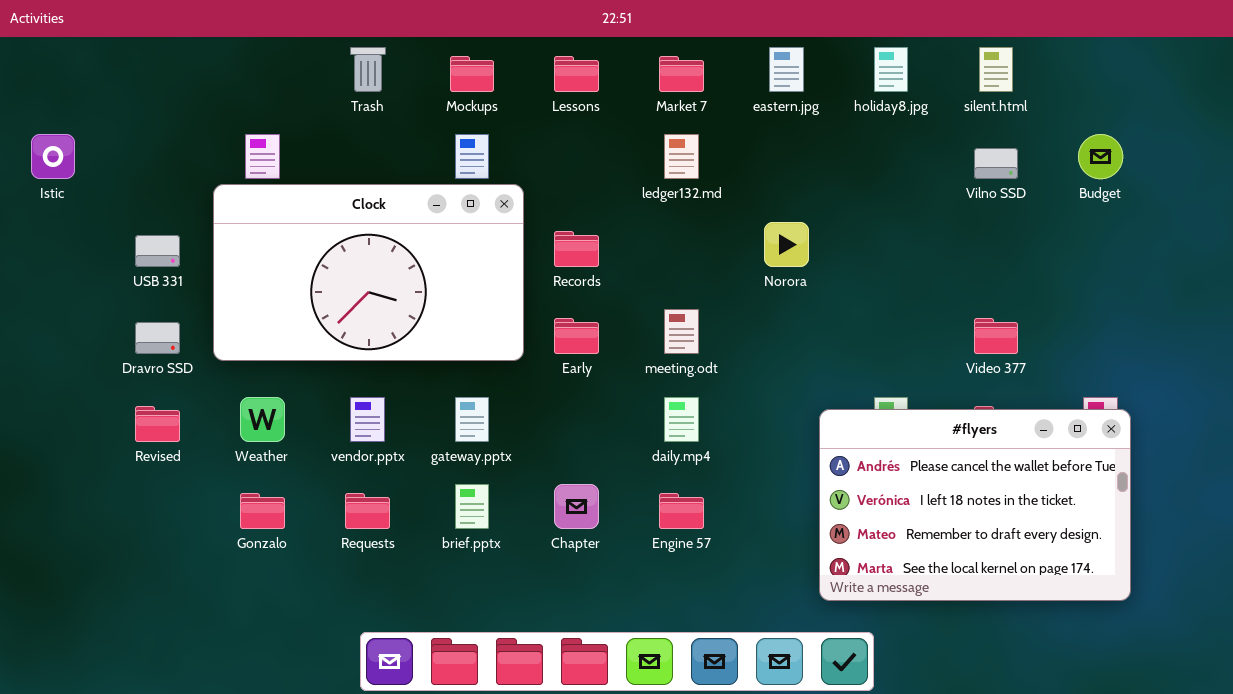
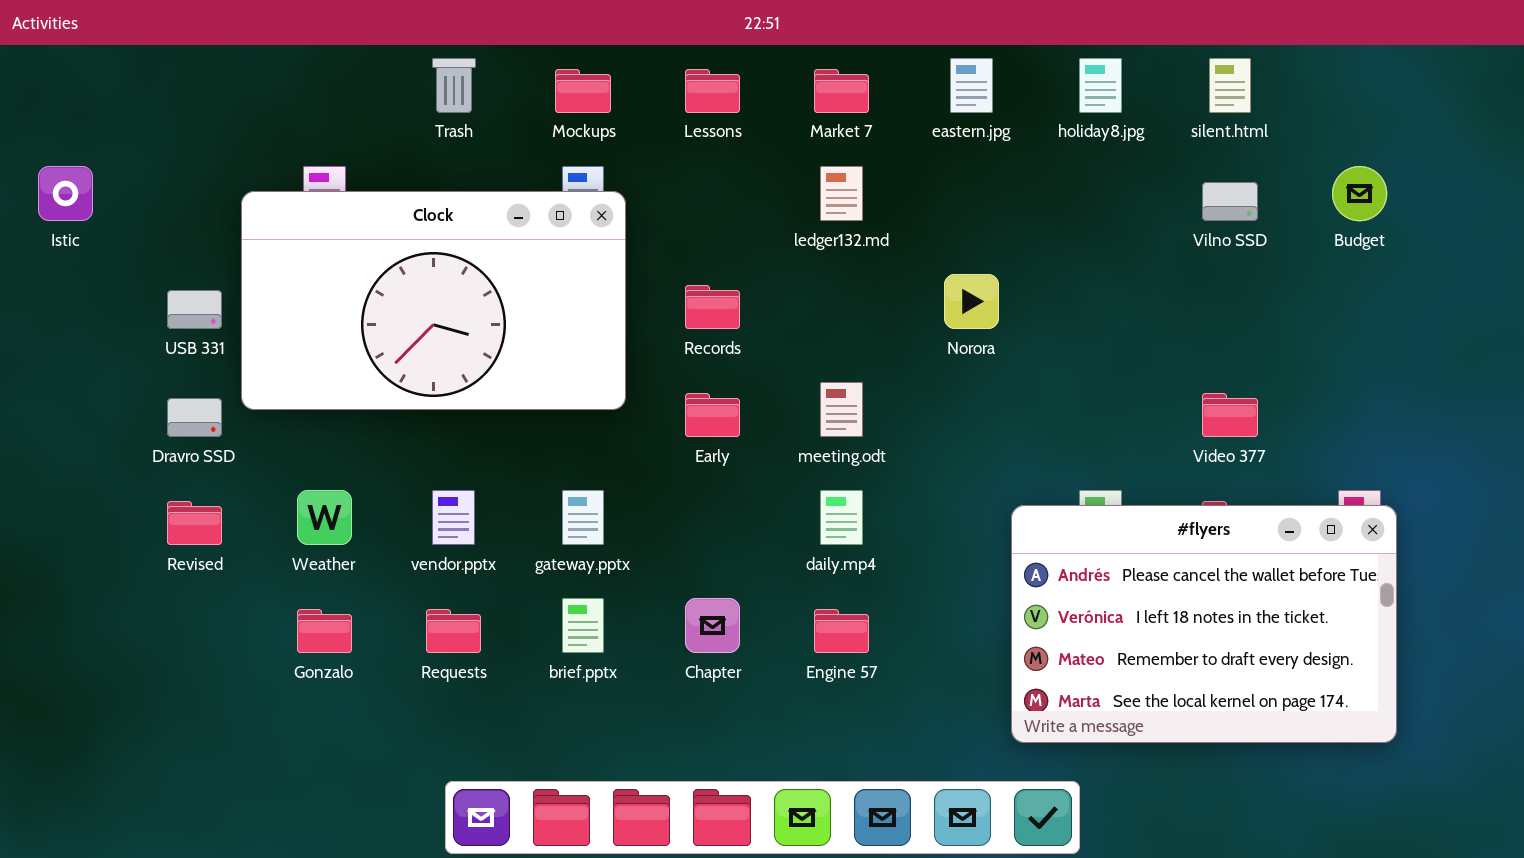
Clock: [213,184,524,361] -> [241,191,626,410], moved

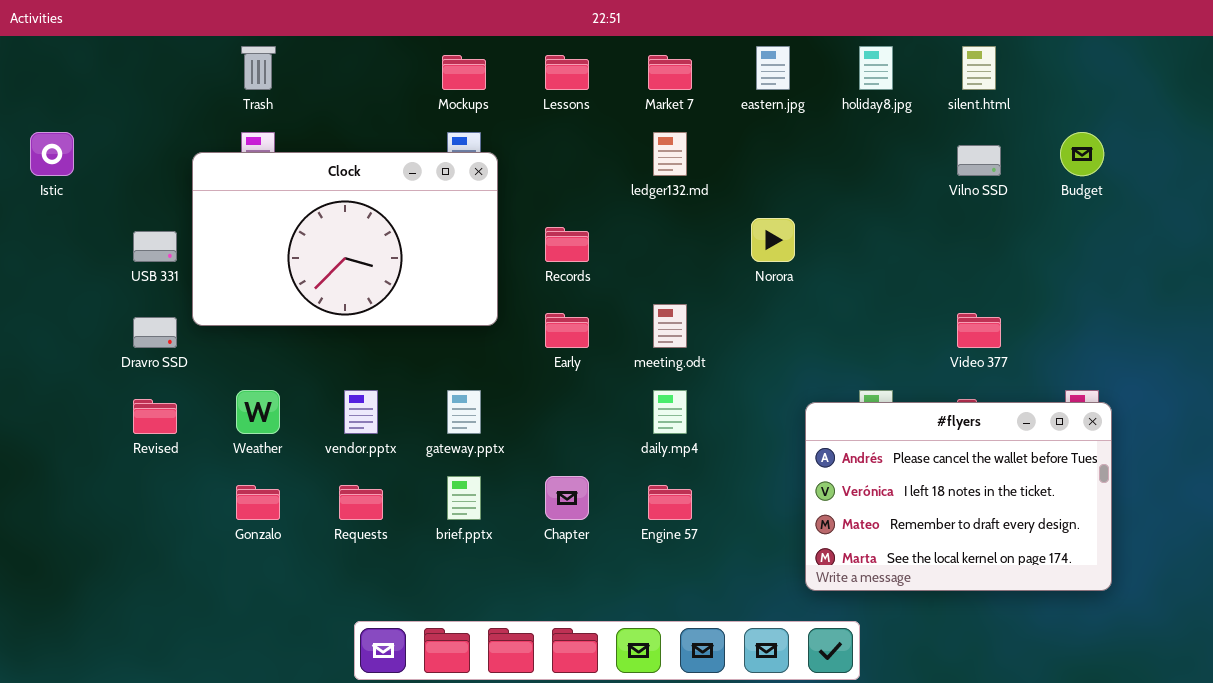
Trash: [432,58,476,113] -> [241,46,276,90], moved

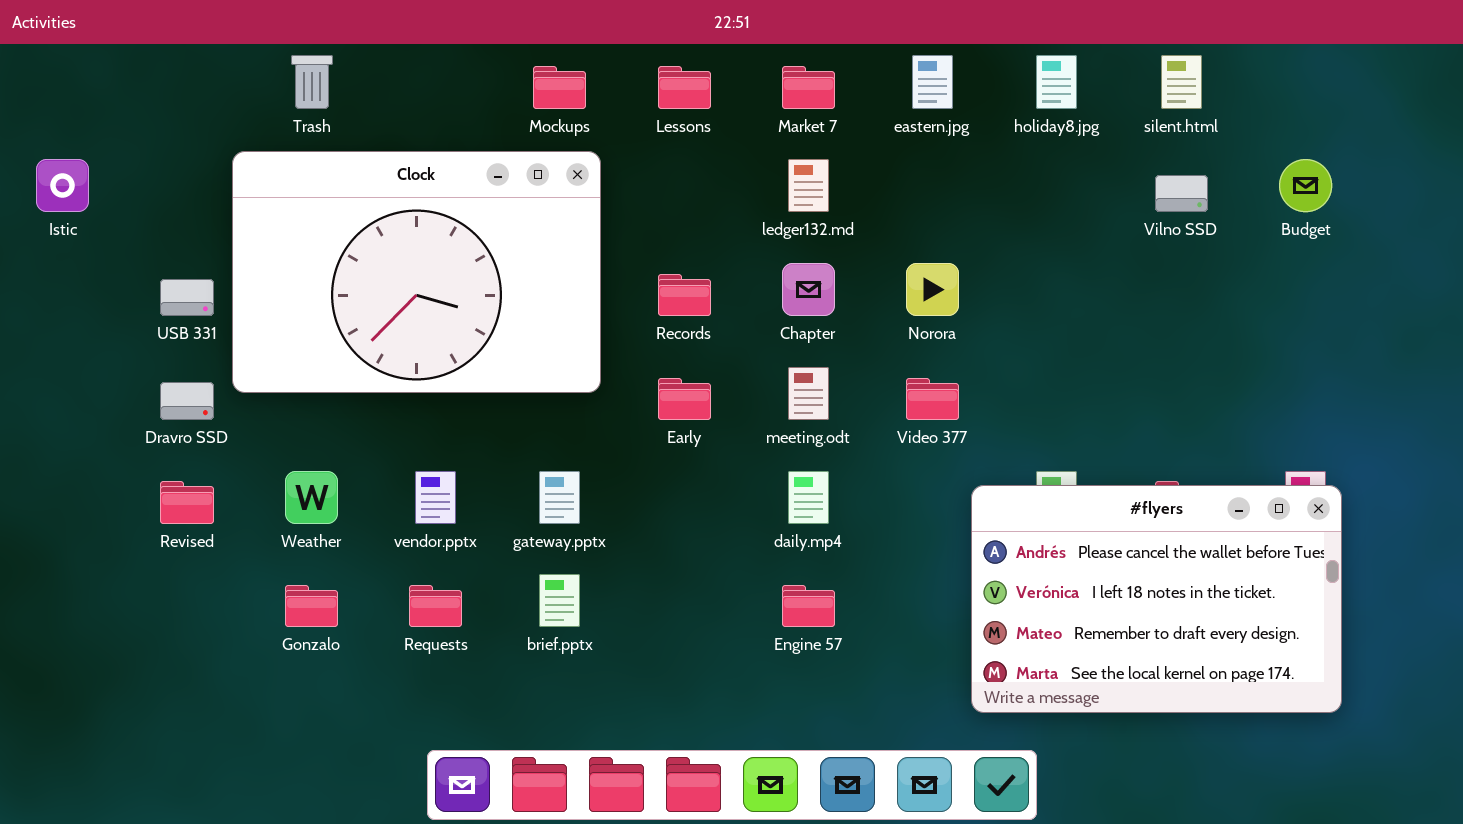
Clock: [192,152,498,326] -> [232,151,601,393], resized
Video 377: [957,313,1001,348] -> [906,378,959,420], moved
Chapter: [545,476,589,520] -> [782,263,835,316], moved

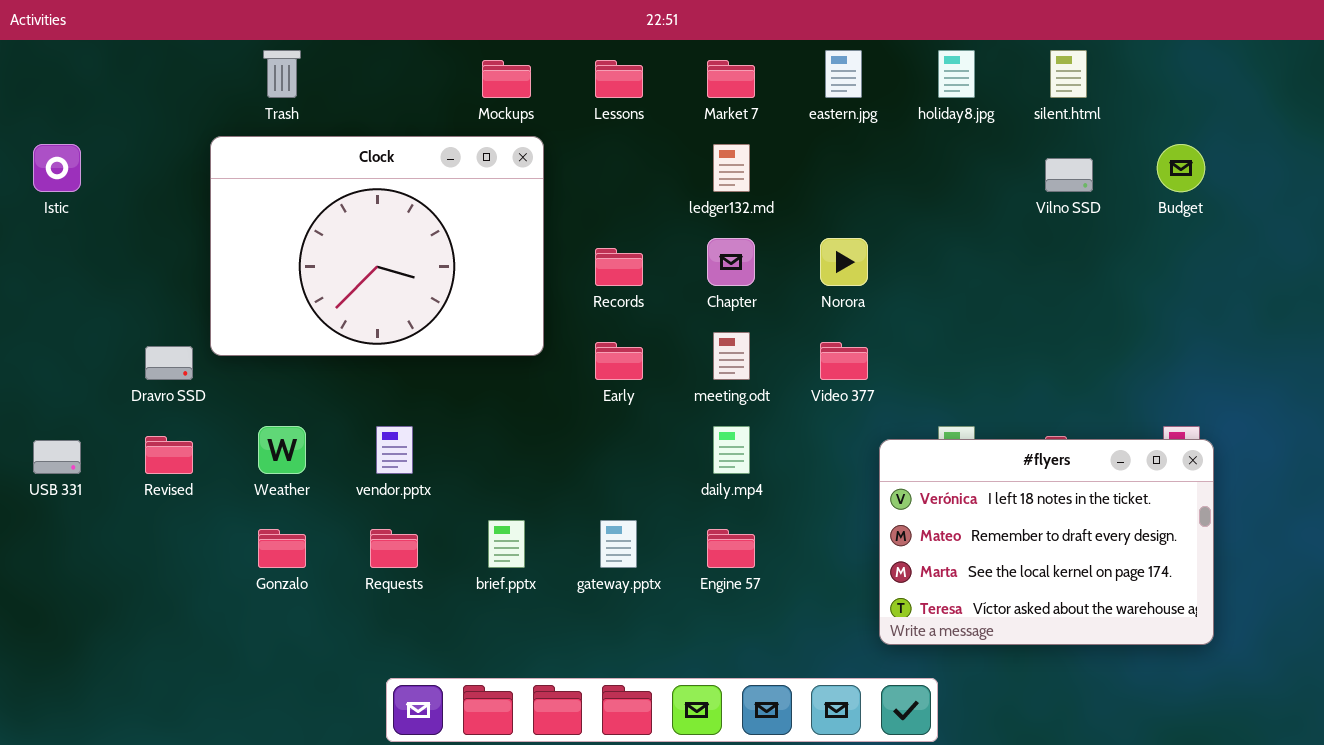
USB 331: [160,279,214,316] -> [33,440,81,474], moved
gateway.pptx: [539,471,580,524] -> [600,520,637,568], moved
#flyers: [971,485,1342,713] -> [879,439,1214,645], scrolled down 1 row

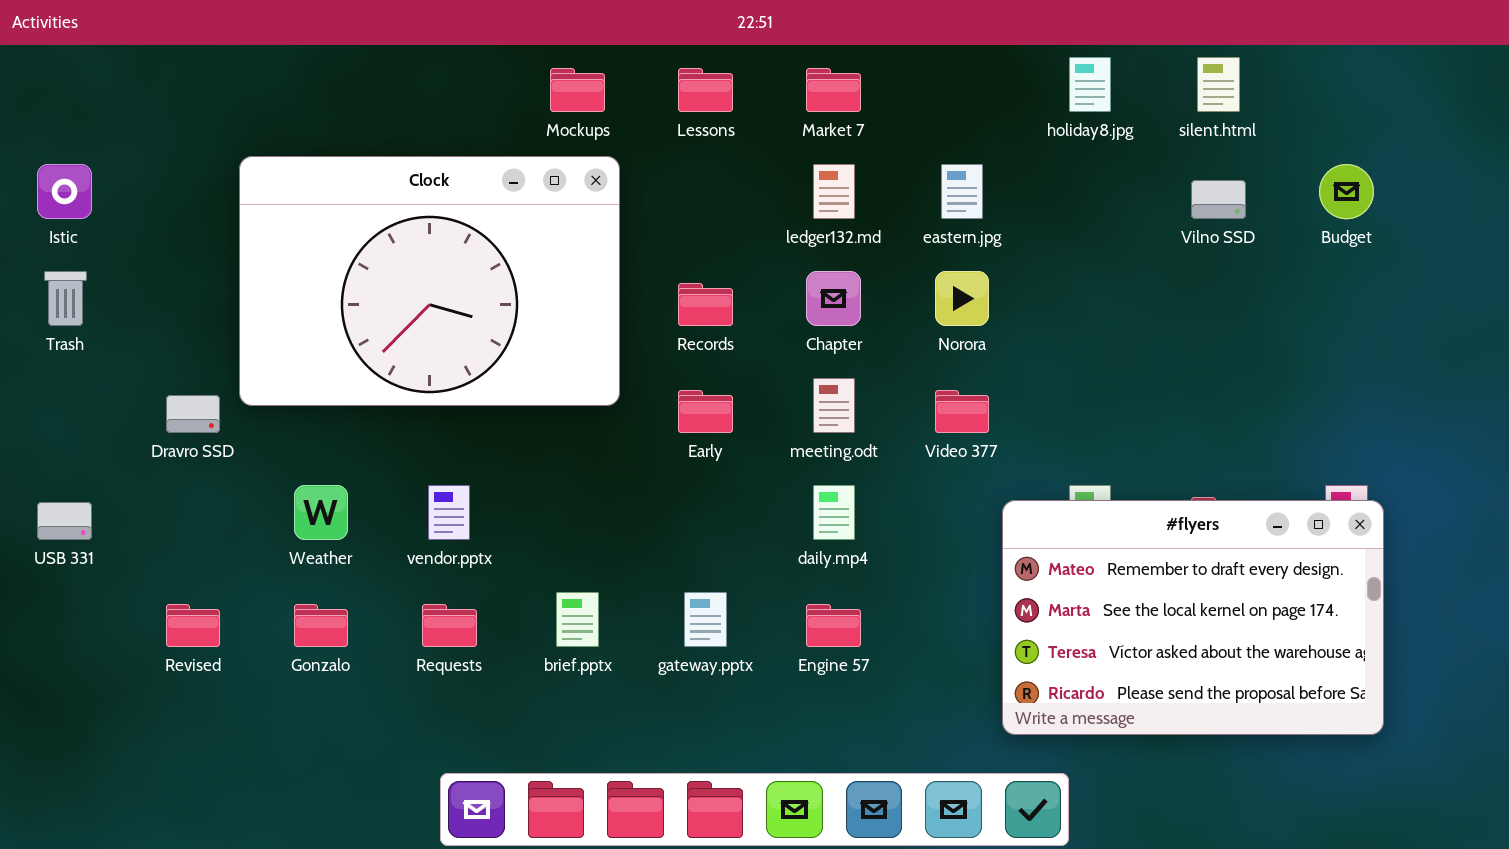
Trash: [263,50,301,98] -> [44,271,87,326], moved
eastern.jpg: [825,50,862,98] -> [941,164,983,219], moved
Revised: [145,436,193,474] -> [166,604,220,647], moved
#flyers: [879,439,1214,645] -> [1002,500,1384,735], scrolled down 1 row

